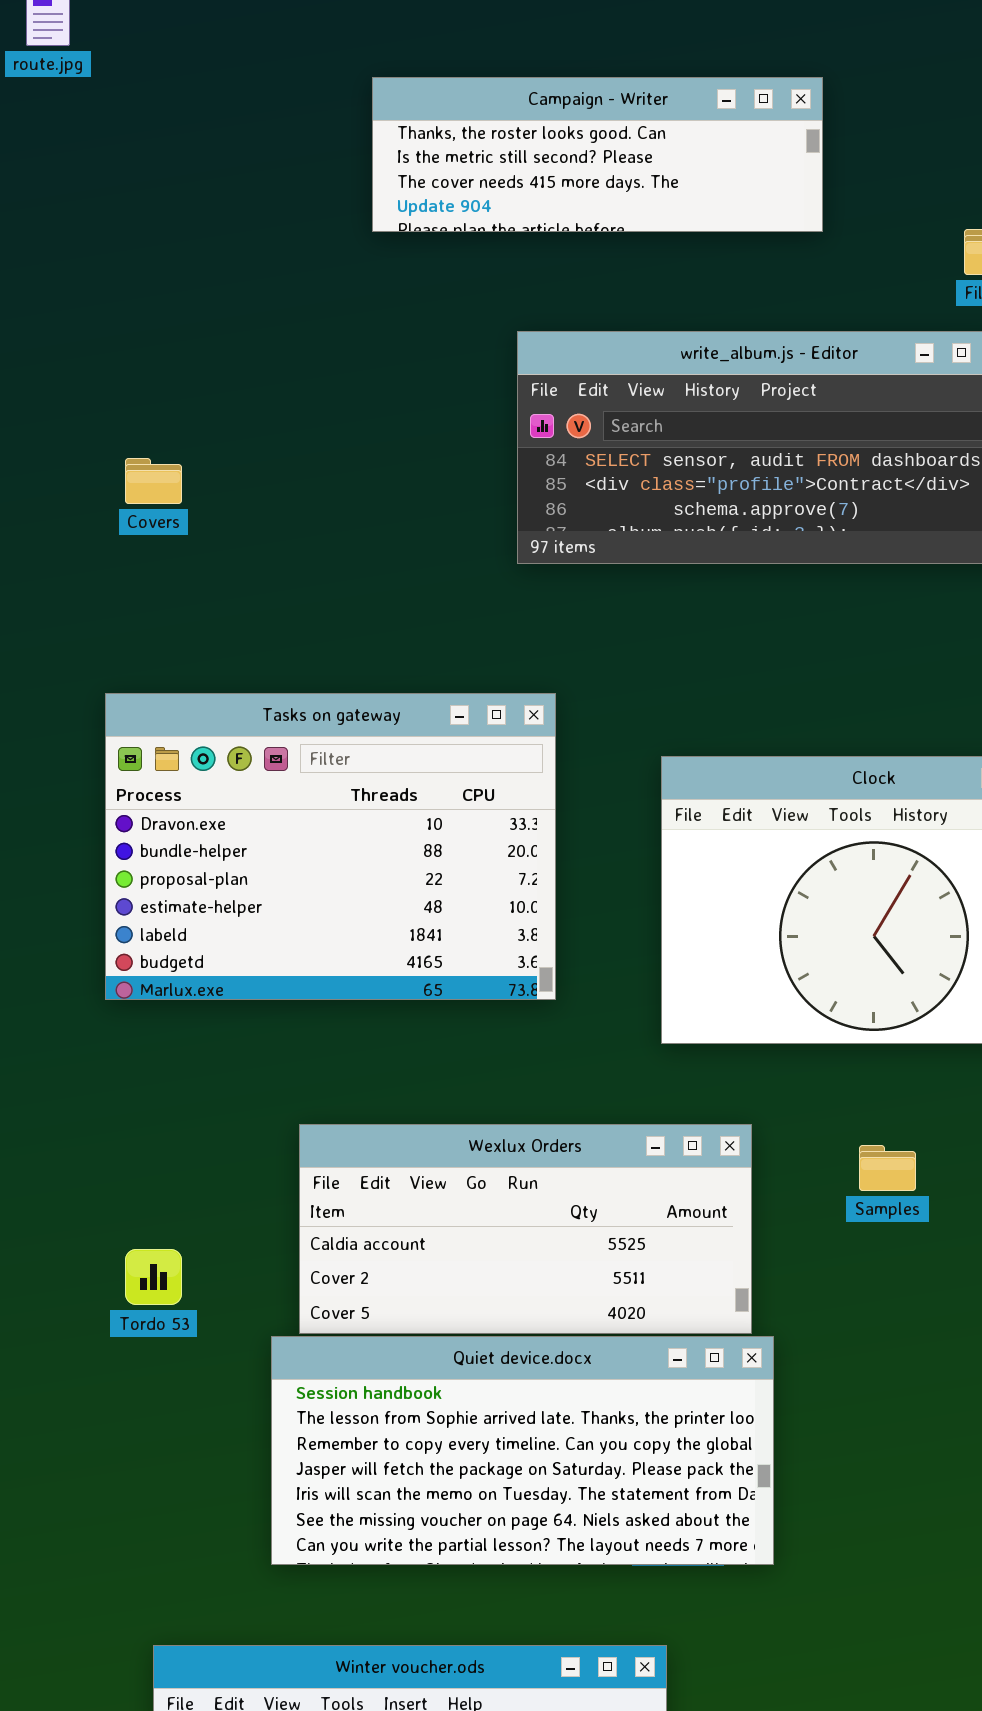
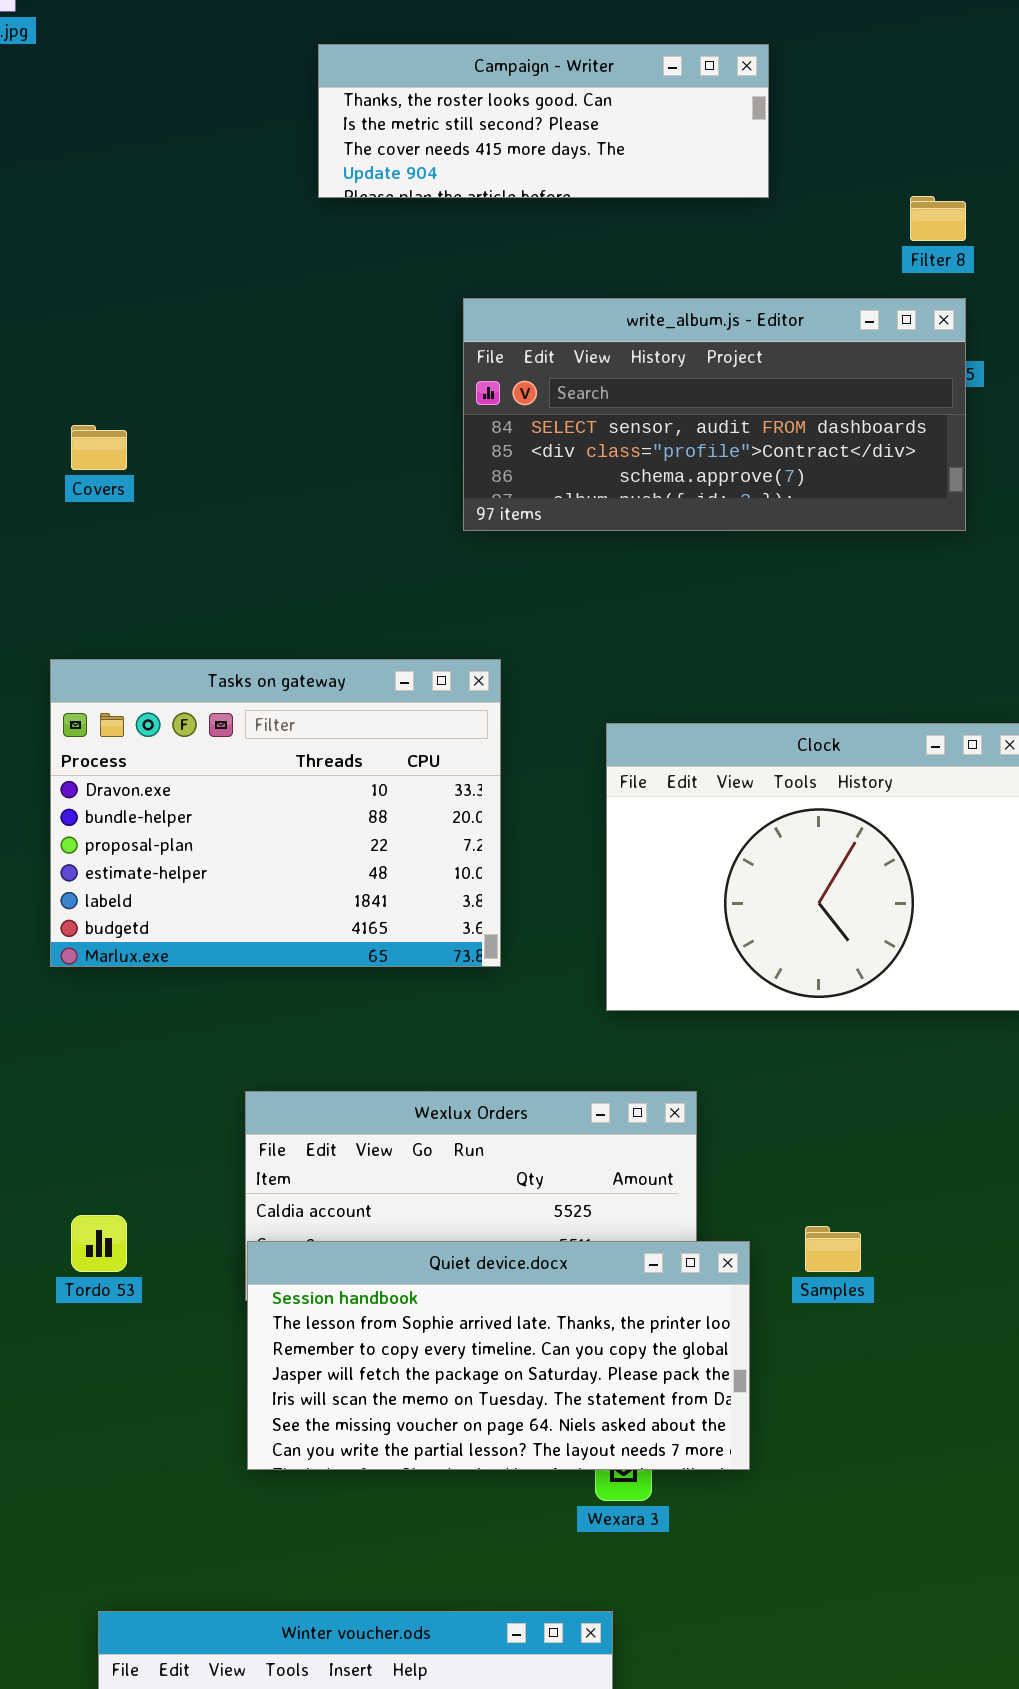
Samples: [859,1145,916,1191] -> [805,1226,861,1272], moved
Quiet device.docx: [271,1336,774,1565] -> [247,1241,750,1470], moved

